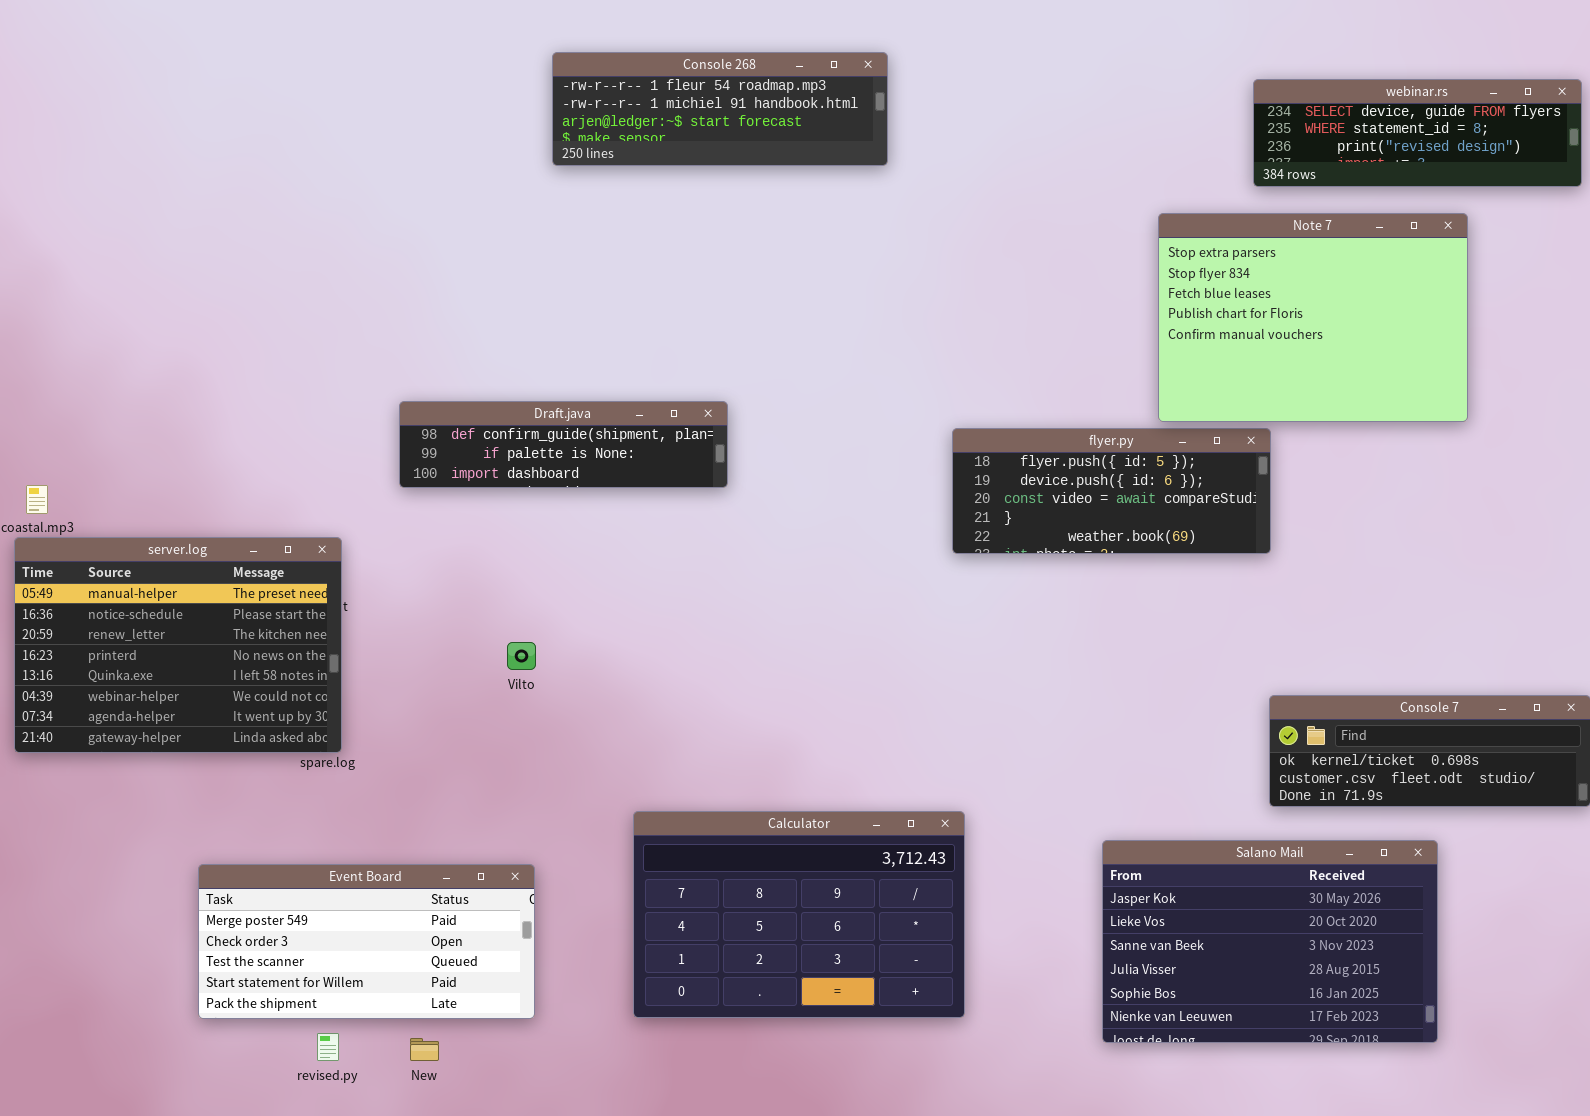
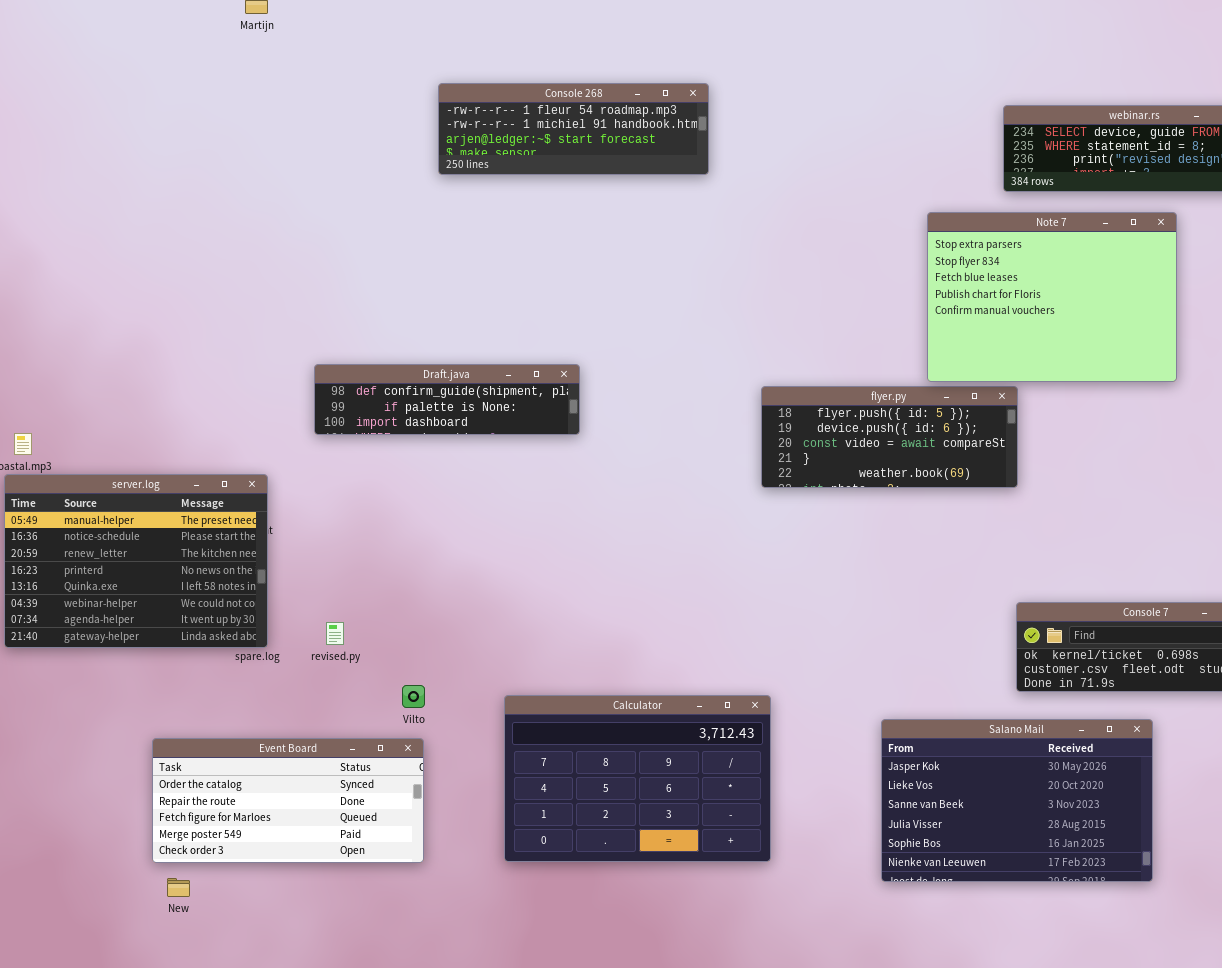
Vilto: [507,642,536,670] -> [402,685,425,708], moved
Event Board: [198,864,535,1019] -> [152,738,424,863], scrolled up 3 rows
revised.py: [317,1033,339,1061] -> [326,622,344,645], moved
New: [410,1038,439,1061] -> [167,878,190,897], moved

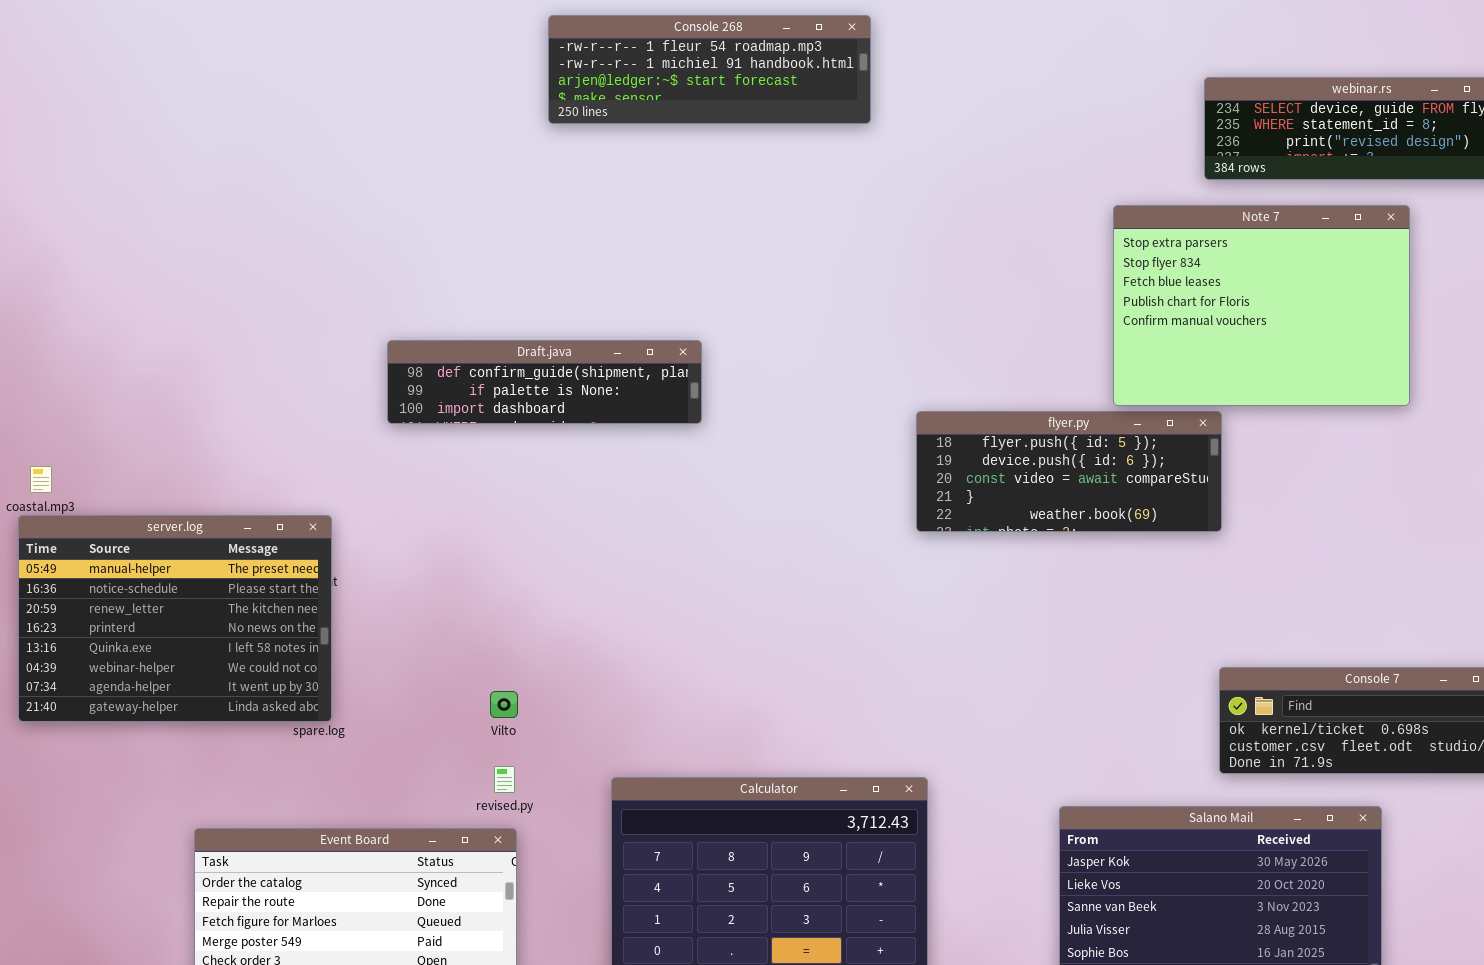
Console 268: [438,83,709,175] -> [548,15,871,124], moved
Draft.java: [314,364,580,435] -> [387,340,702,424], moved
revised.py: [326,622,344,645] -> [494,766,515,793], moved
Vilto: [402,685,425,708] -> [490,691,518,718], moved

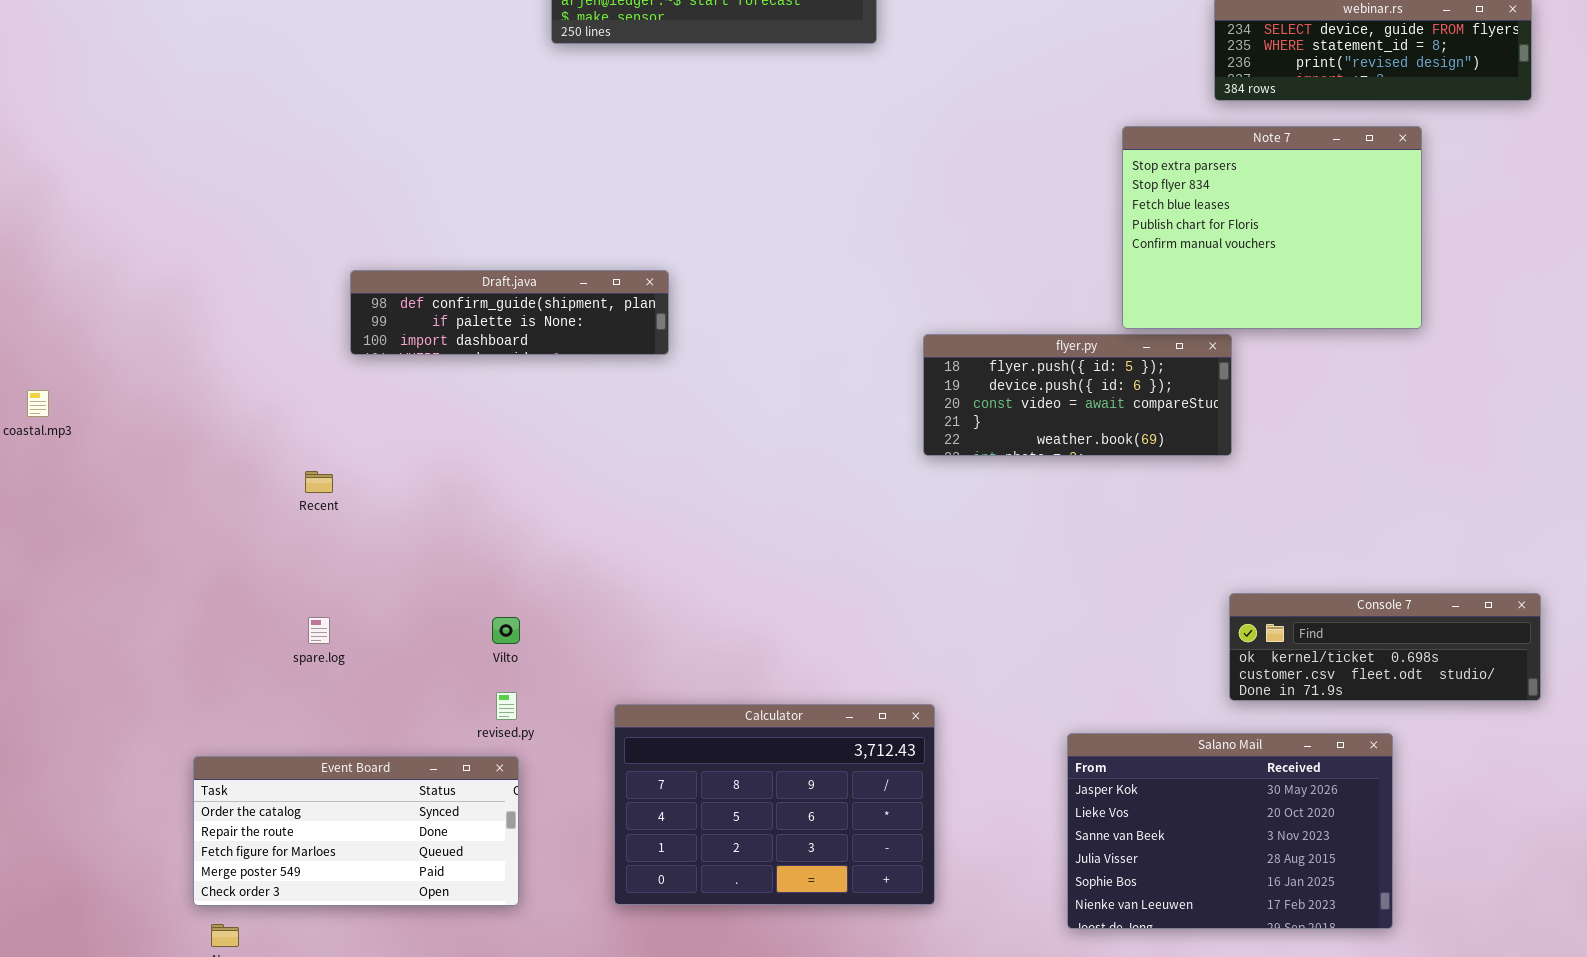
Draft.java: [387,340,702,424] -> [350,270,669,355], moved
server.log: [18,515,332,722] -> none, closed

